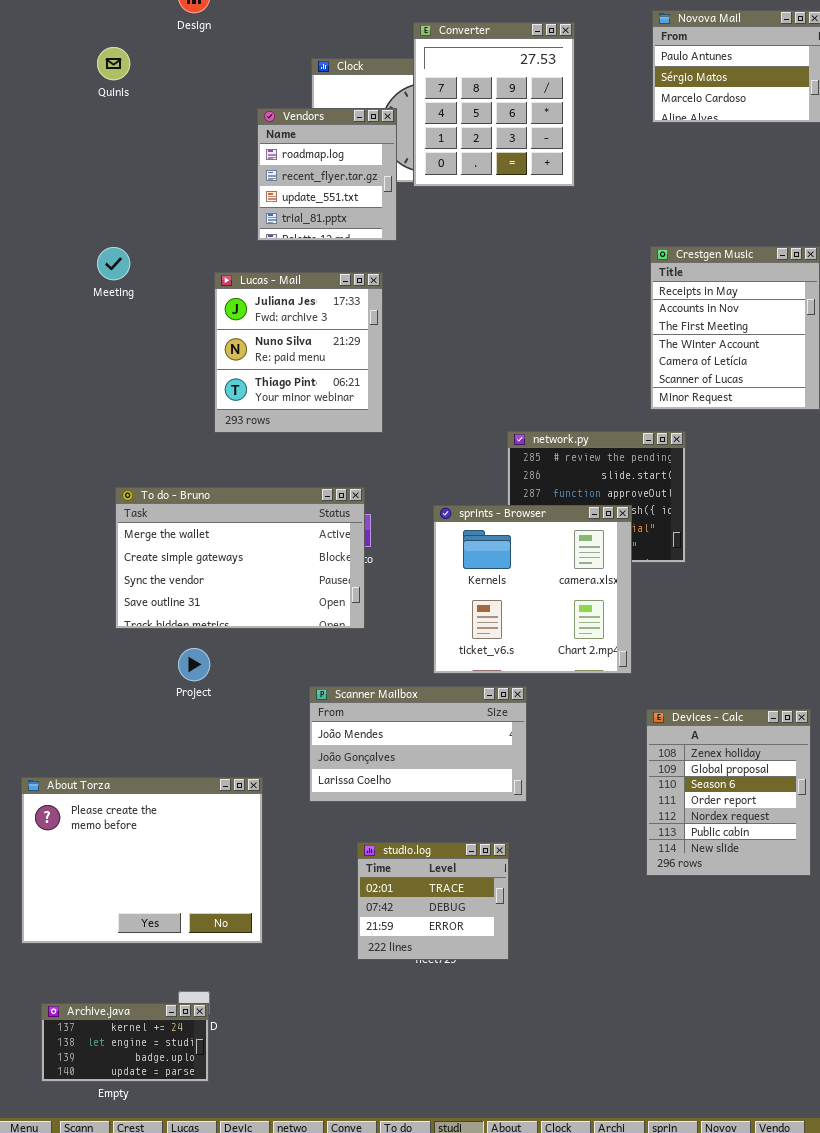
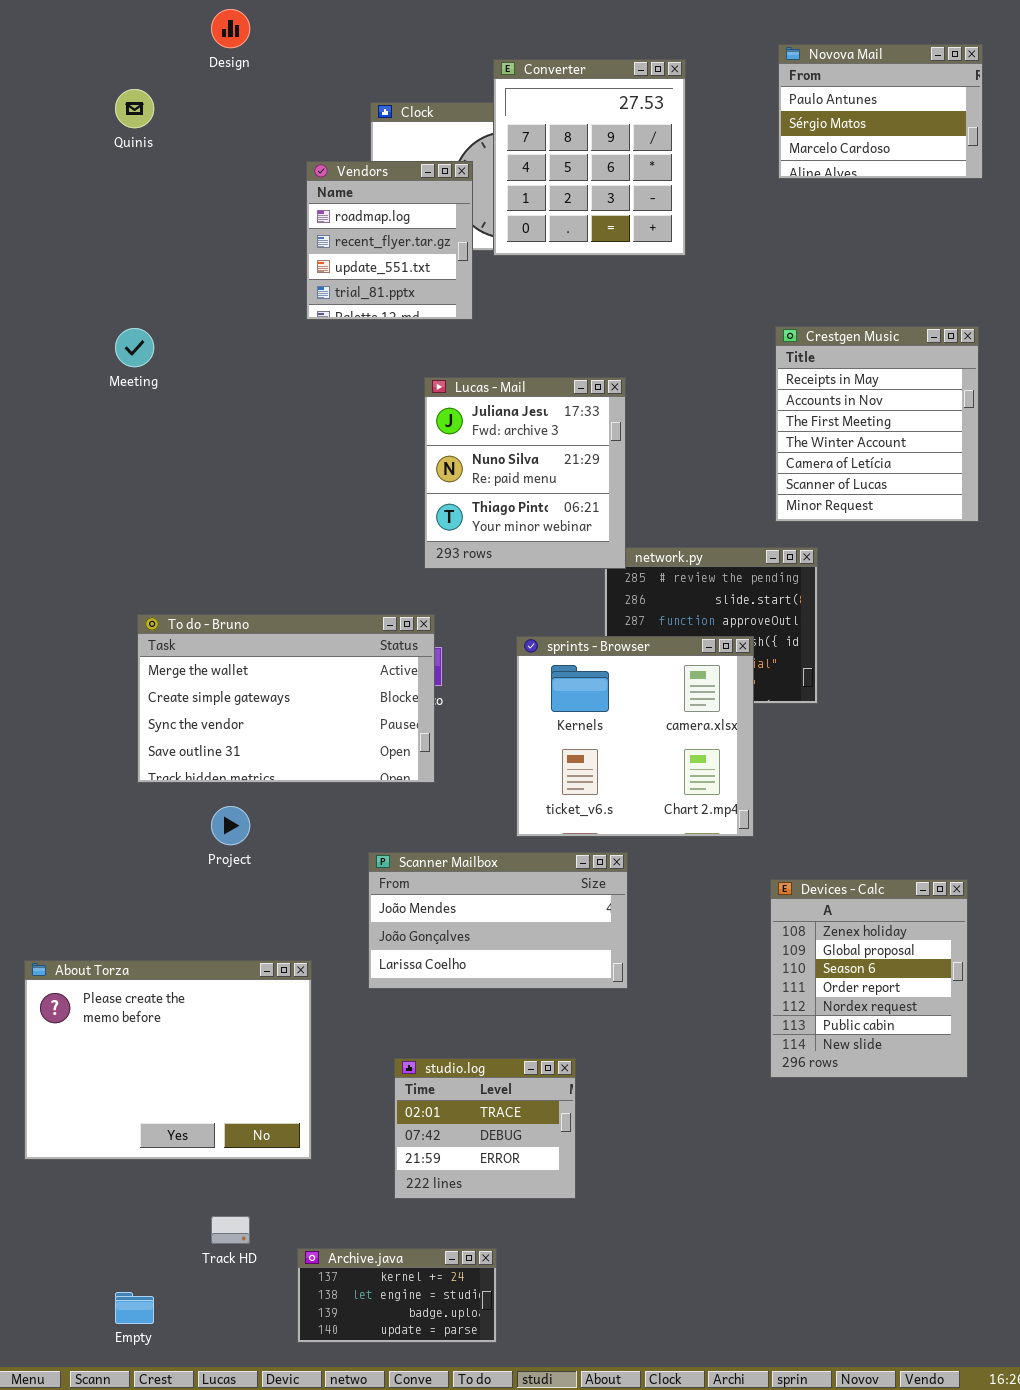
Lucas - Mail: [214,272,383,433] -> [424,377,626,569], moved
studio.log: [357,842,509,960] -> [394,1058,576,1199], moved
Archive.java: [41,1003,209,1082] -> [297,1248,497,1343], moved

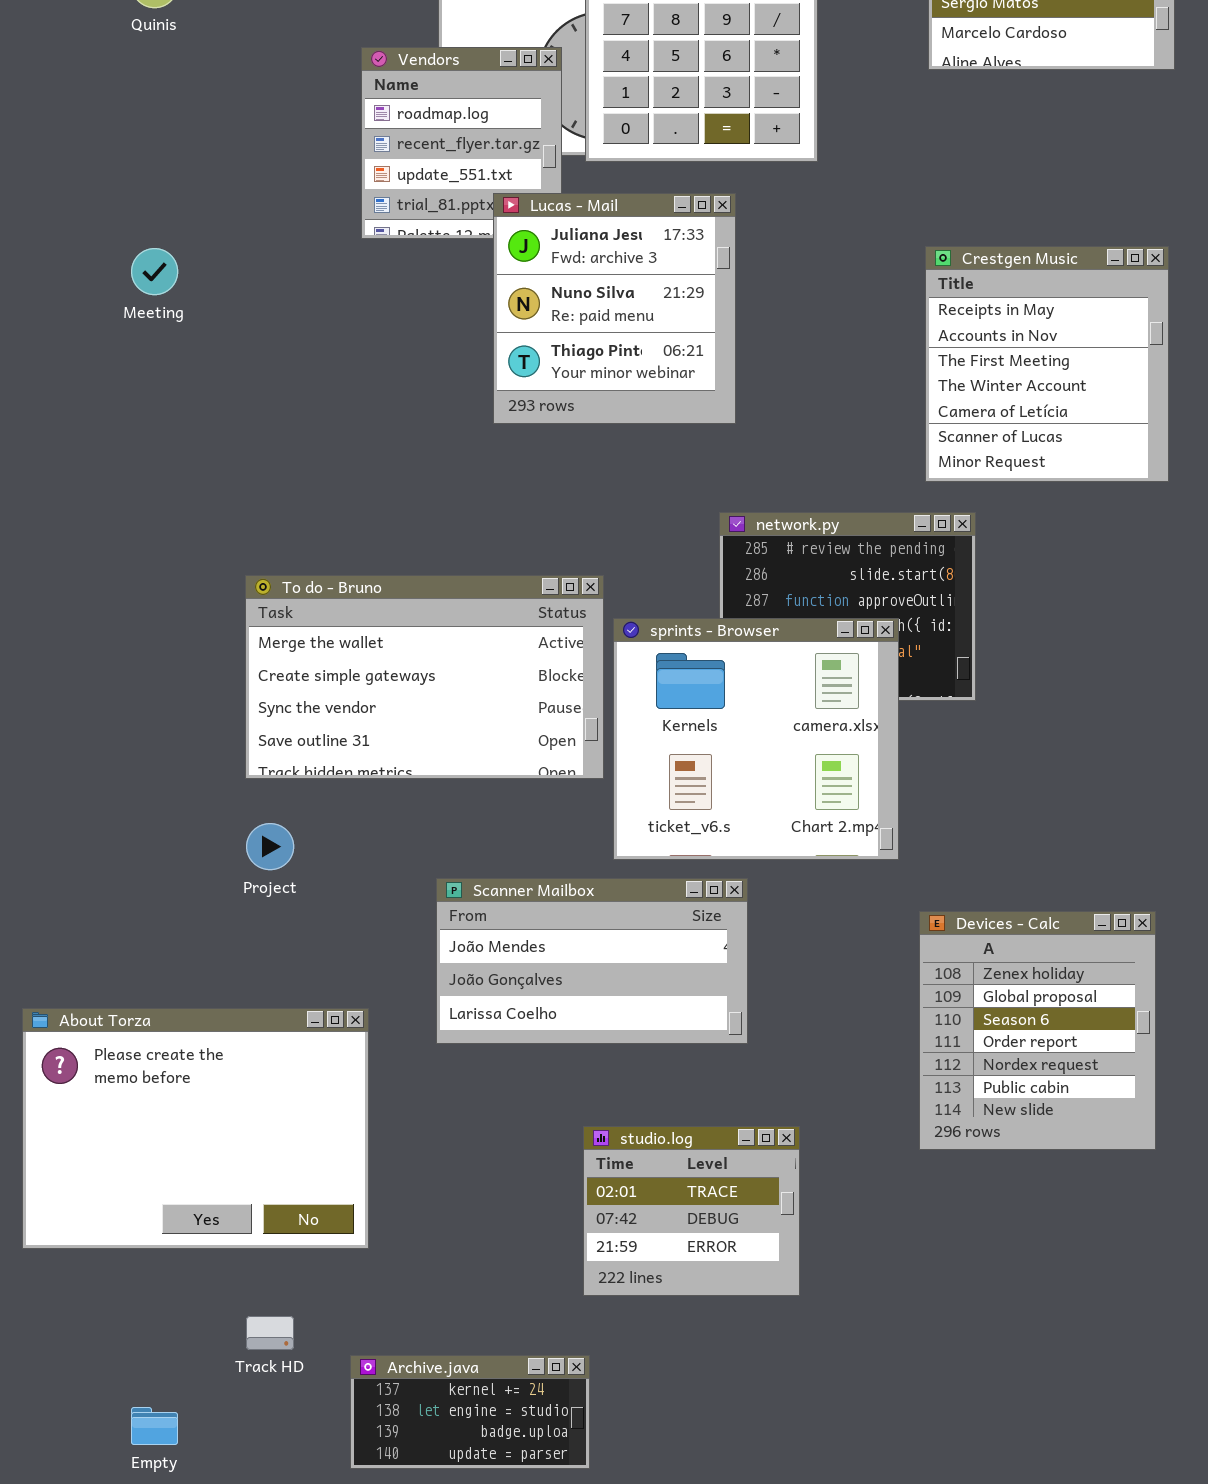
Lucas - Mail: [424,377,626,569] -> [493,193,736,424], moved
To do - Bruno: [137,614,435,783] -> [245,575,604,779], moved
studio.log: [394,1058,576,1199] -> [583,1126,800,1296], moved

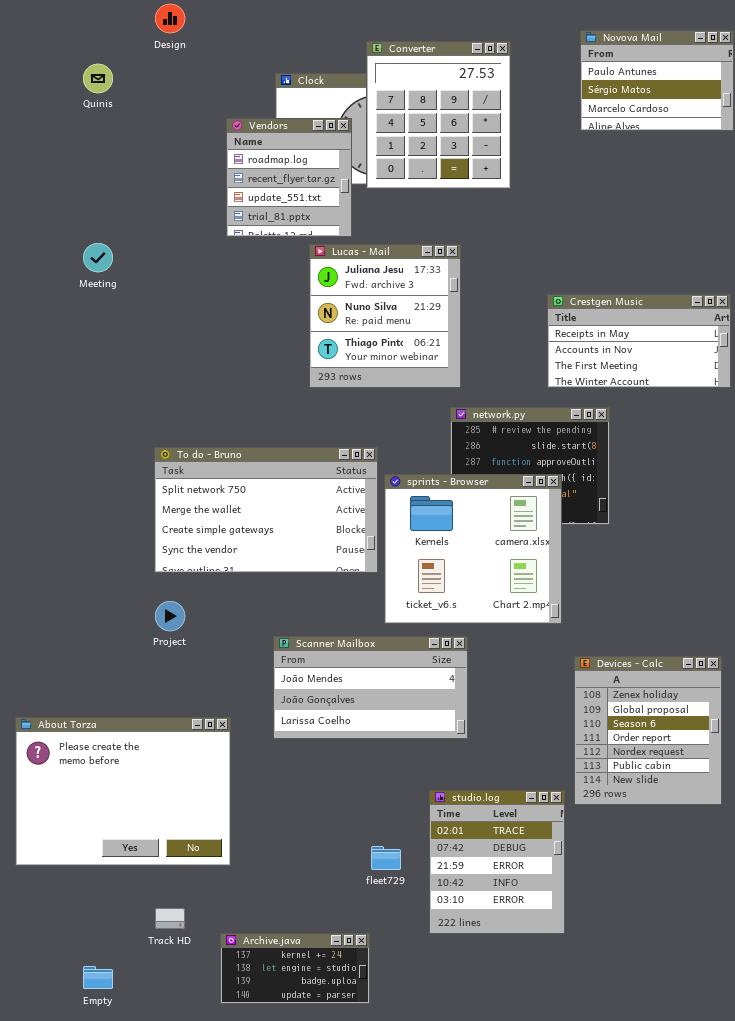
Lucas - Mail: [493,193,736,424] -> [309,244,461,388], moved
Crestgen Music: [925,246,1169,482] -> [547,294,731,388], resized
To do - Bruno: [245,575,604,779] -> [154,447,378,573], scrolled up 1 row
studio.log: [583,1126,800,1296] -> [429,790,565,934], moved, resized

